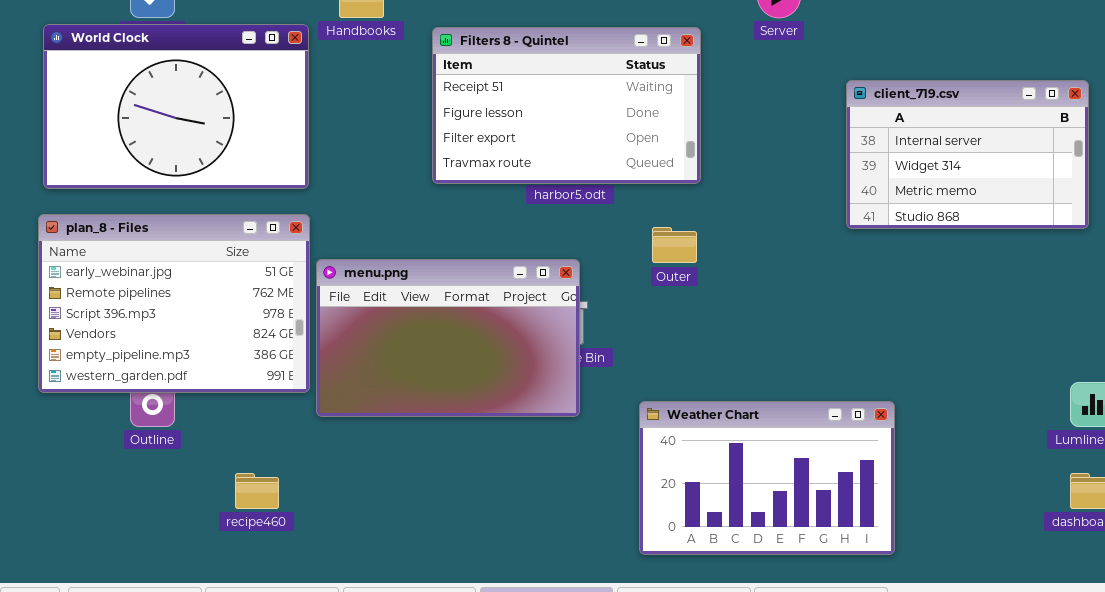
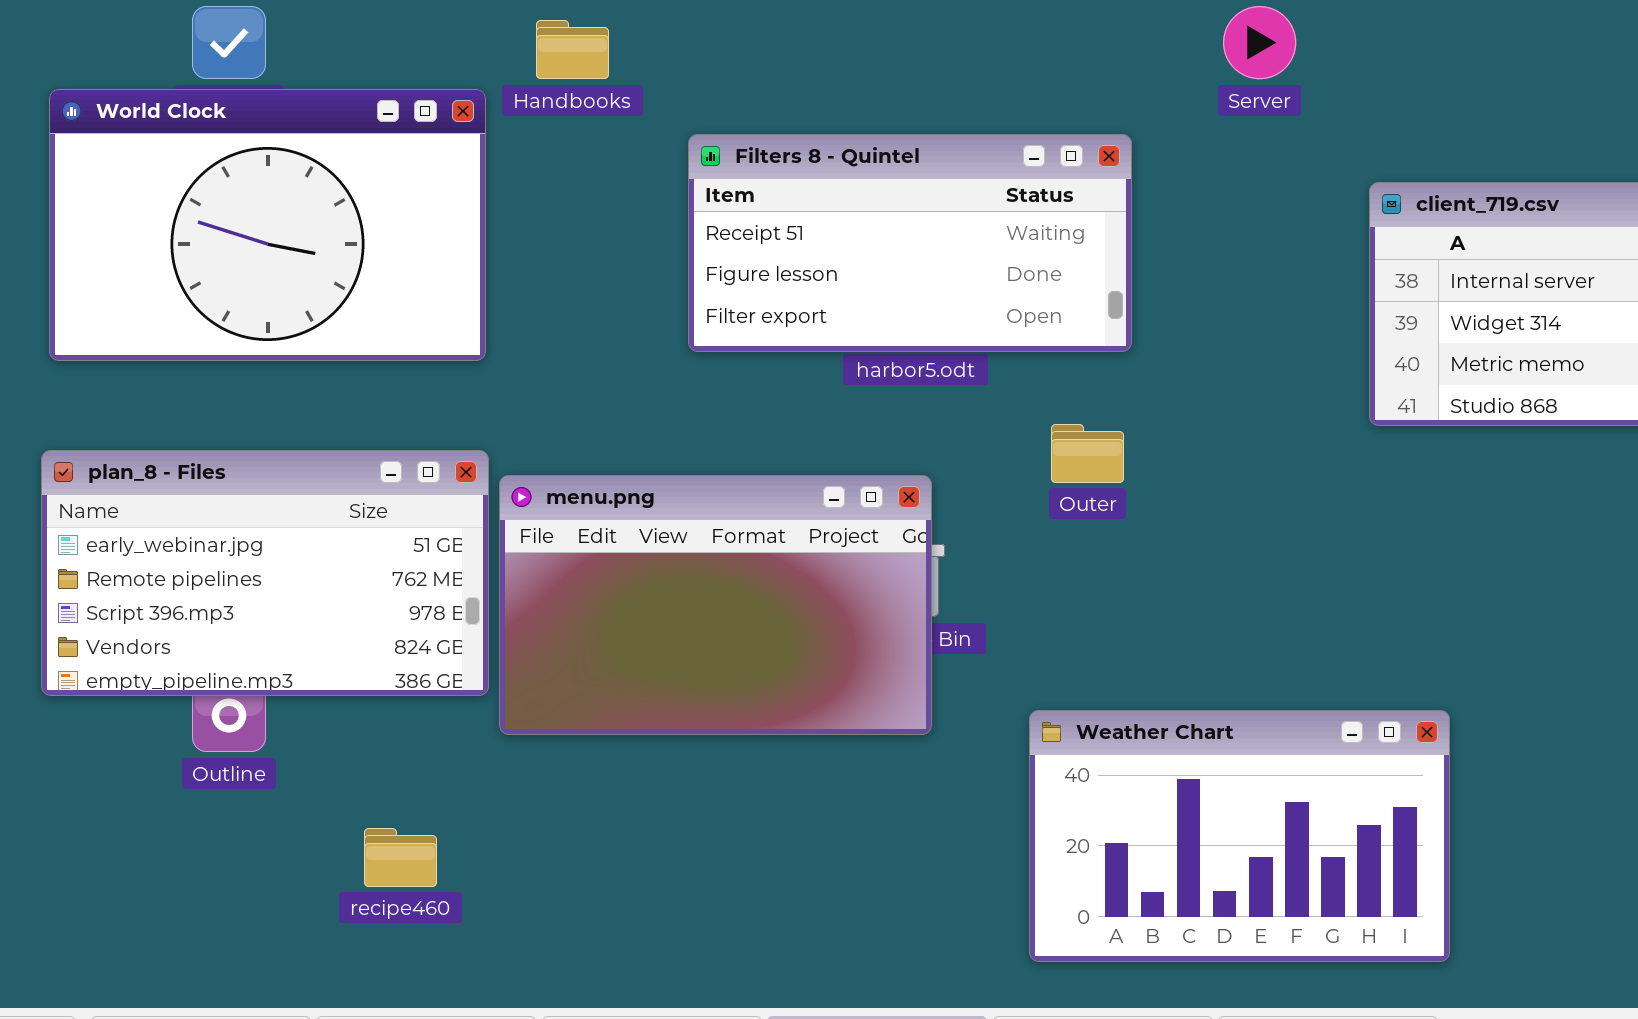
Filters 8 - Quintel: [432,27,701,184] -> [688,134,1132,352], resized
plan_8 - Files: [38,214,310,393] -> [41,450,489,696], resized

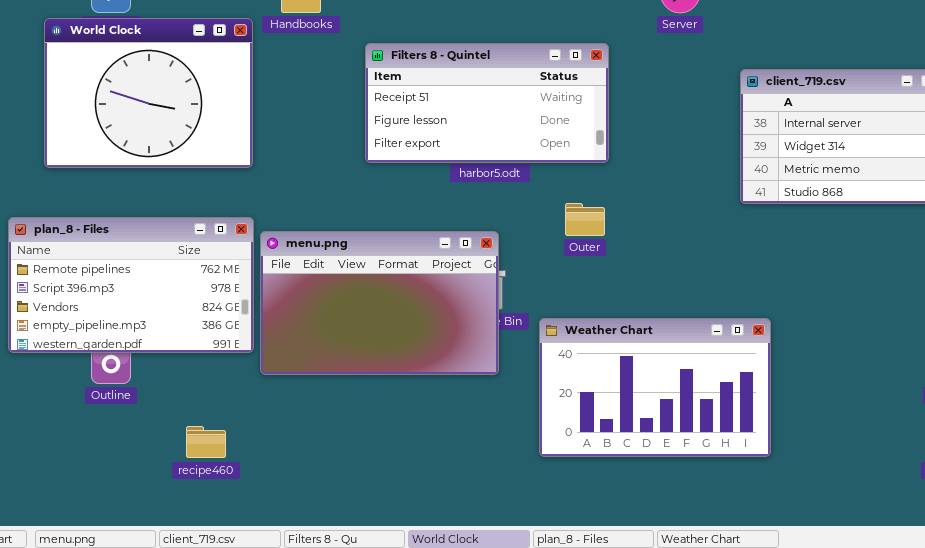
World Clock: [49,89,486,361] -> [44,18,253,168], resized
plan_8 - Files: [41,450,489,696] -> [8,217,254,353], scrolled down 1 row
Weather Chart: [1029,710,1450,962] -> [539,318,771,457], moved

